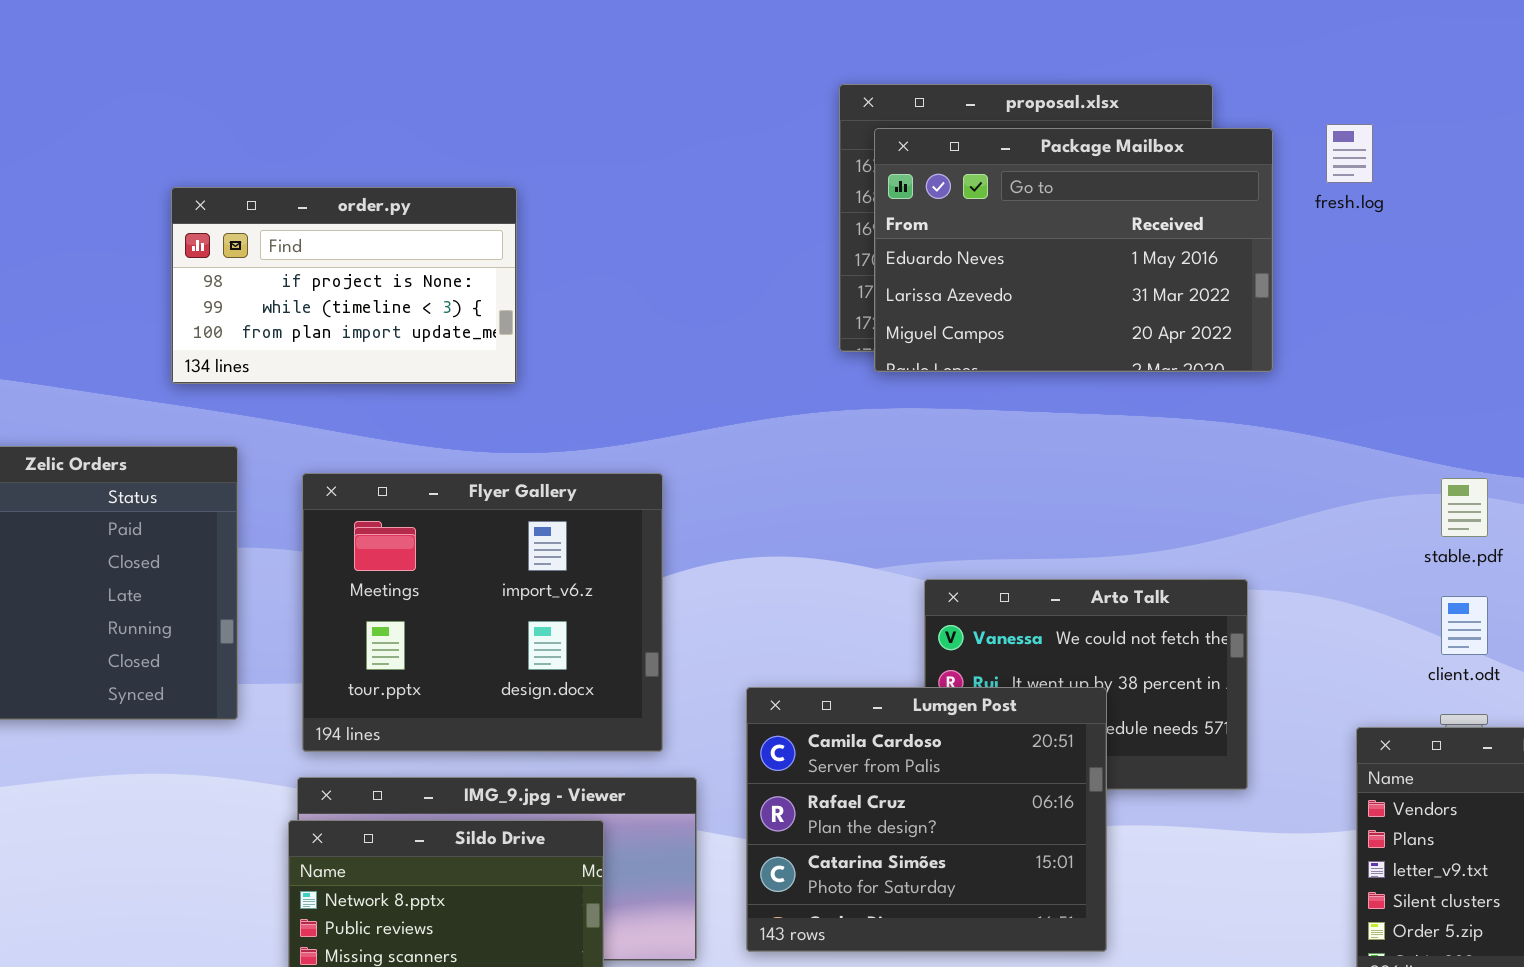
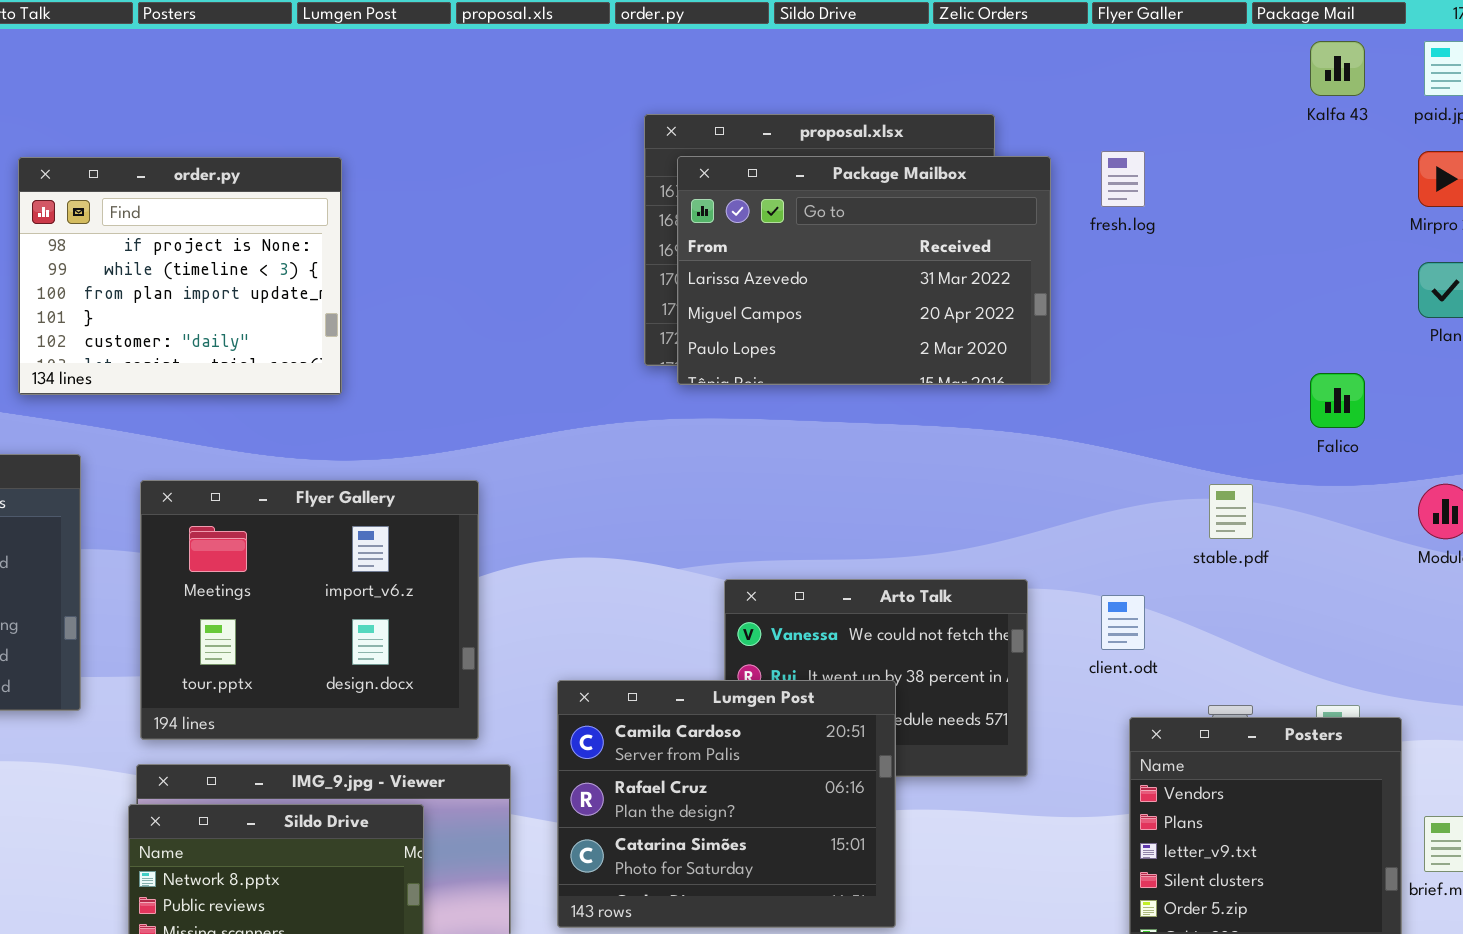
Package Mailbox: [874,128,1273,372] -> [677,156,1051,385], scrolled down 1 row
order.py: [171,187,517,384] -> [18,157,342,395], resized
client.odt: [1441,596,1488,655] -> [1101,595,1145,650], moved

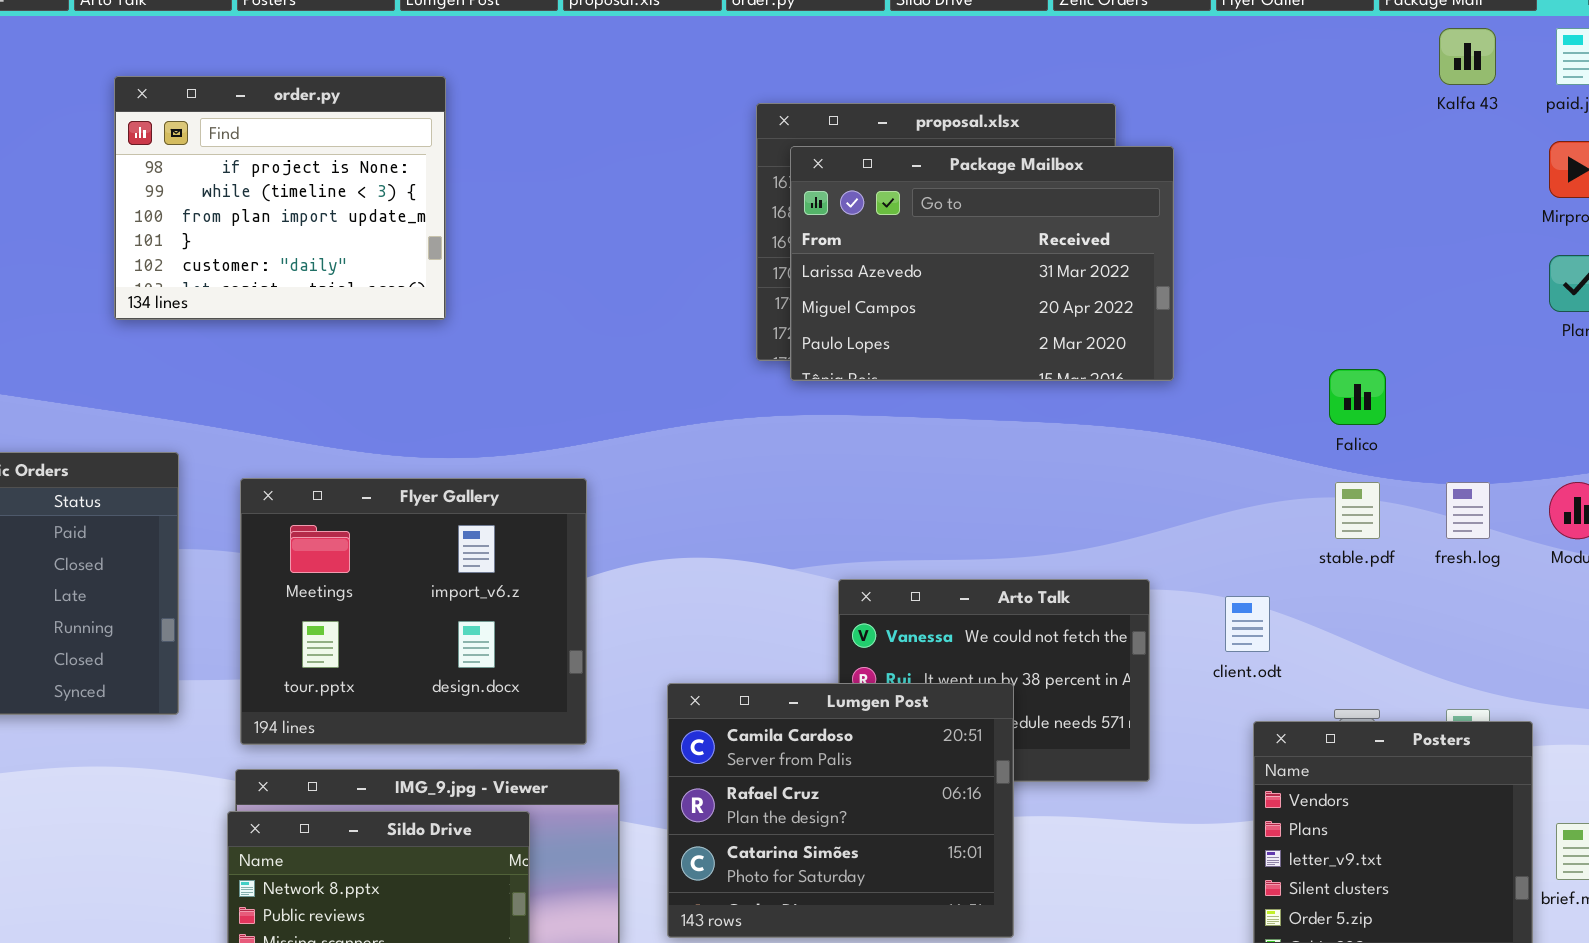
fresh.log: [1101,151,1145,207] -> [1446,482,1490,539], moved
order.py: [18,157,342,395] -> [114,76,446,320], moved
Falico: [1310,373,1365,428] -> [1329,369,1386,425], moved

